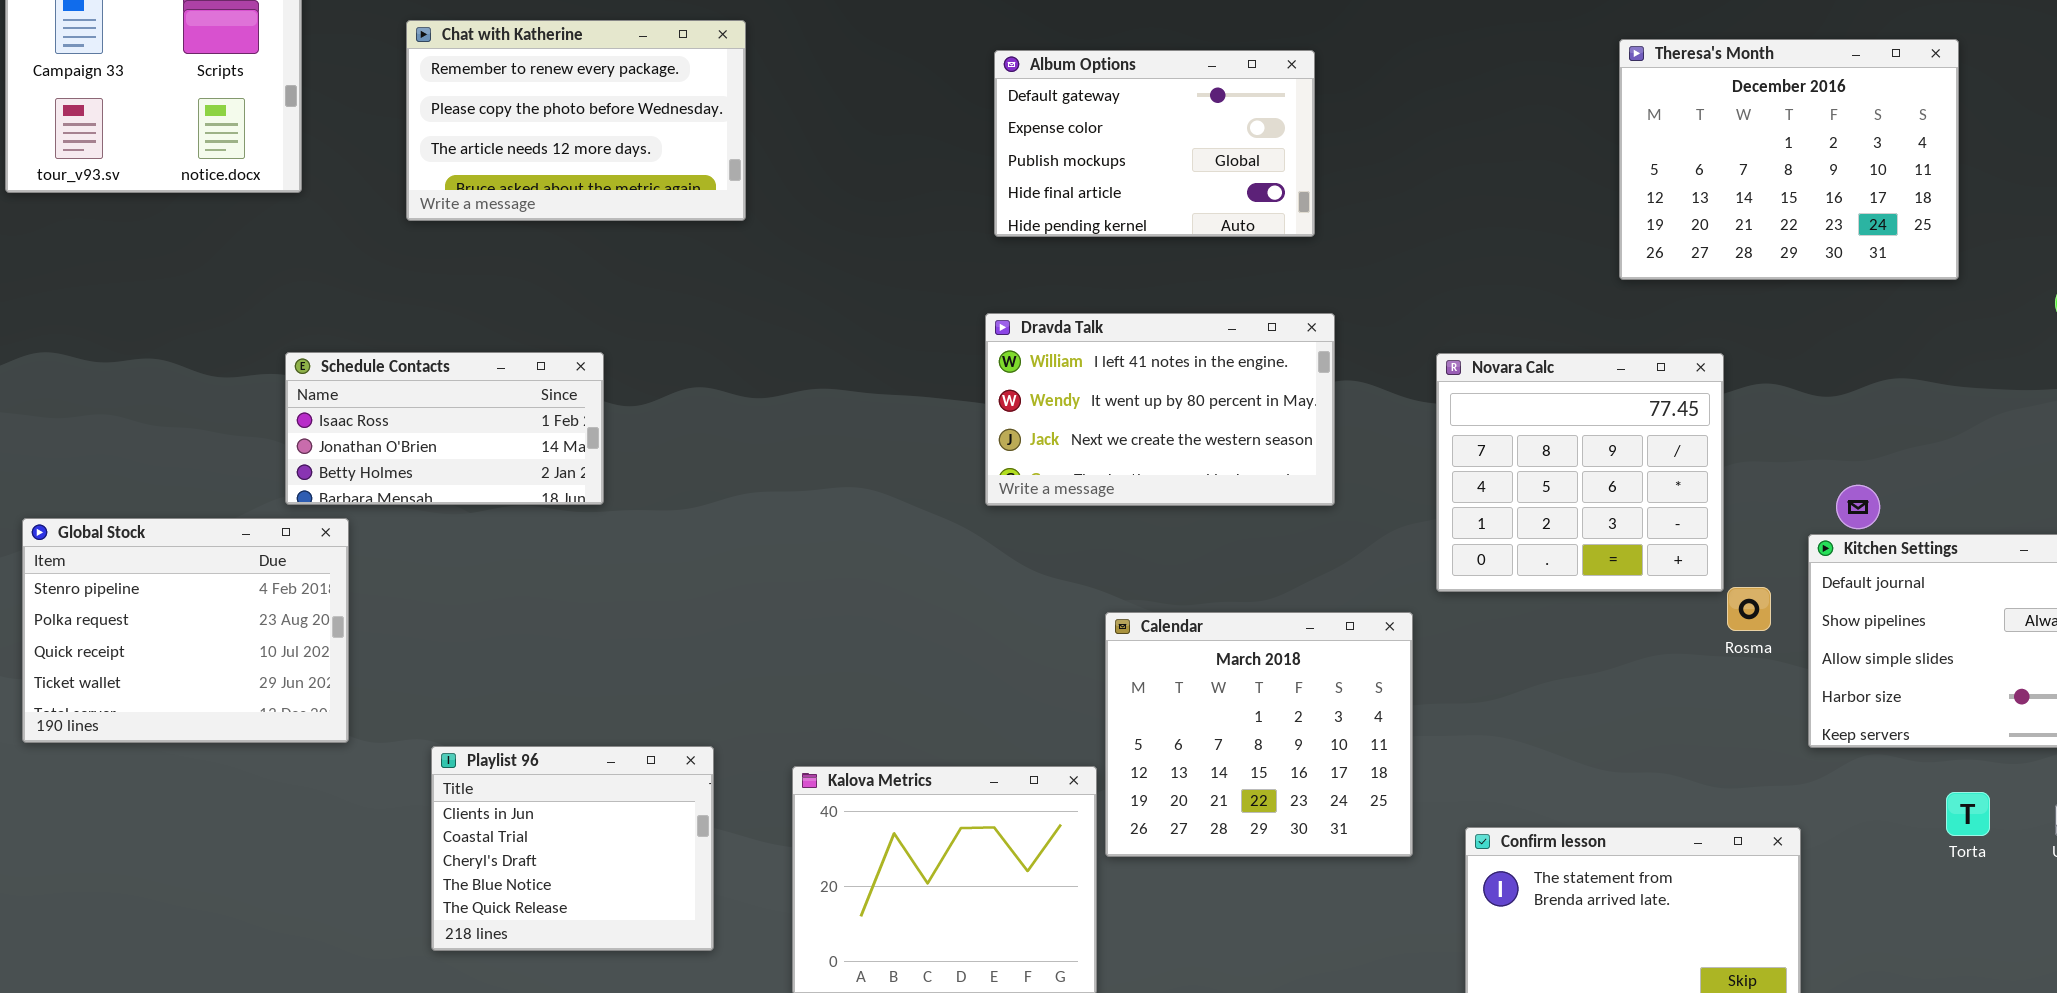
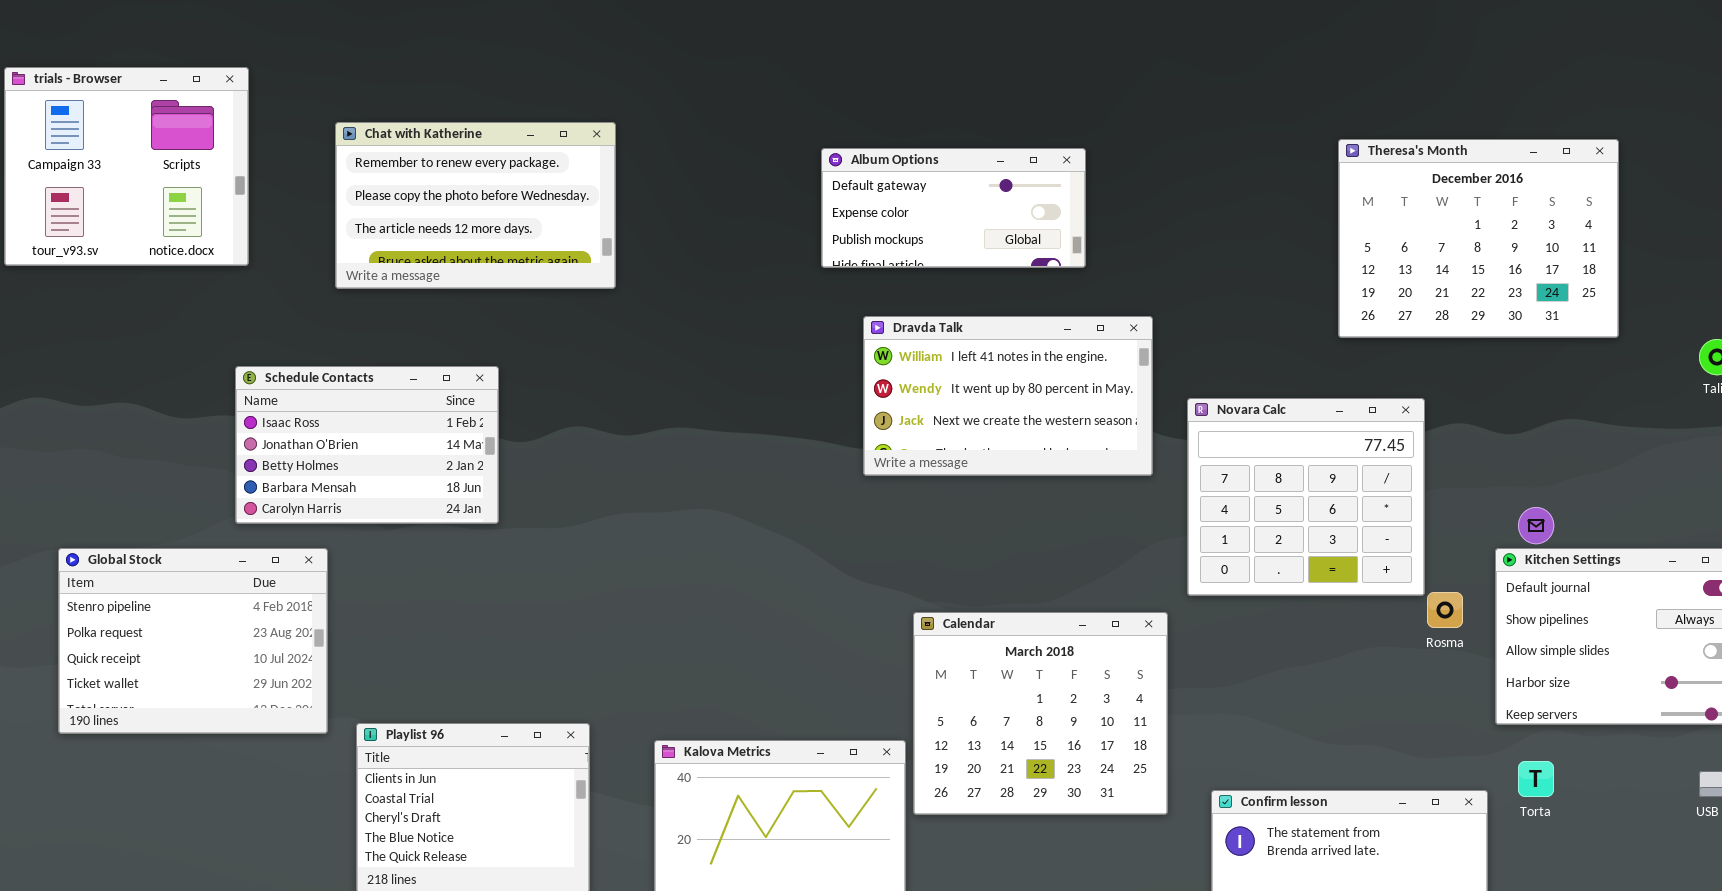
Album Options: [994,50,1315,237] -> [821,148,1086,268], resized
Dravda Talk: [985,313,1335,506] -> [863,316,1153,476], moved
Schedule Contacts: [285,352,604,505] -> [235,366,499,524], resized
Global Stock: [22,518,349,743] -> [58,548,328,734], moved
Torta: [1946,792,1990,836] -> [1518,761,1554,797], moved

